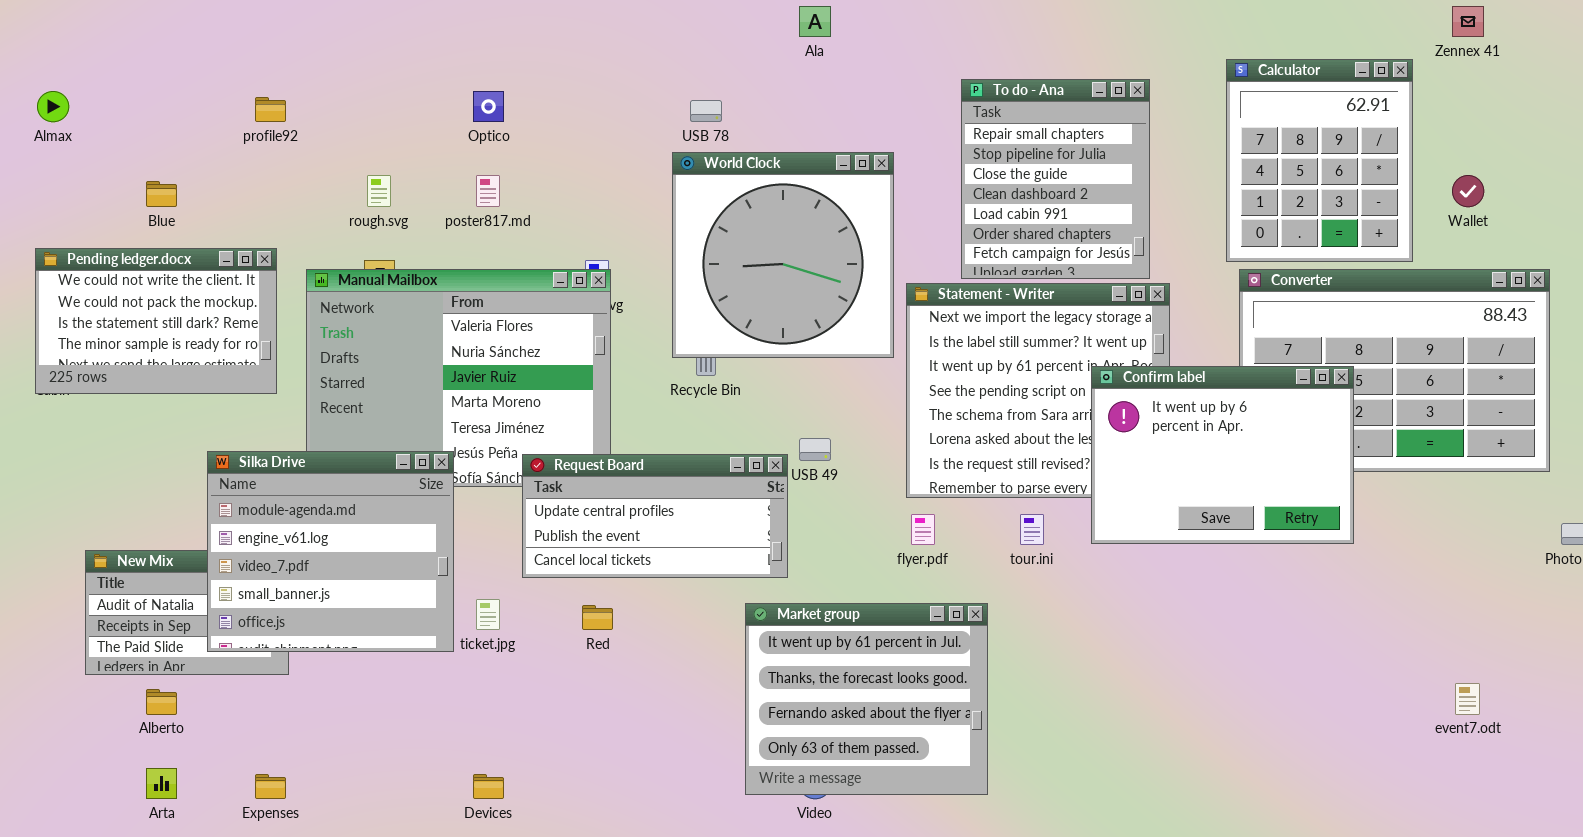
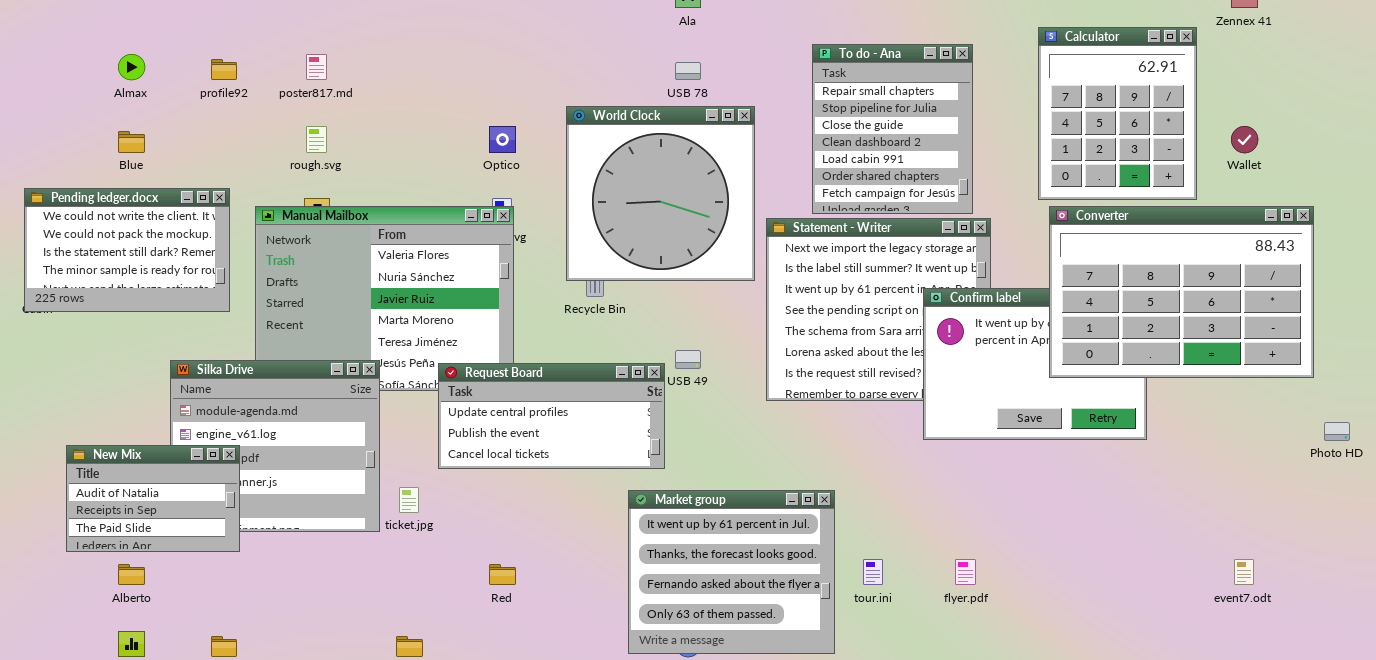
Almax: [37,91,69,122] -> [118,54,145,80], moved
Optico: [473,91,504,122] -> [489,126,516,153], moved
USB 78: [690,100,722,122] -> [675,62,701,80], moved
poster817.md: [476,175,500,207] -> [306,54,327,80], moved
Converter: [1239,269,1550,472] -> [1049,206,1314,378], raised
flyer.pdf: [911,514,935,545] -> [955,559,976,585], moved
tour.ini: [1020,514,1044,545] -> [863,559,883,585], moved
New Mix: [85,550,289,675] -> [66,445,240,552], raised
Red: [582,605,613,630] -> [489,564,516,585], moved

